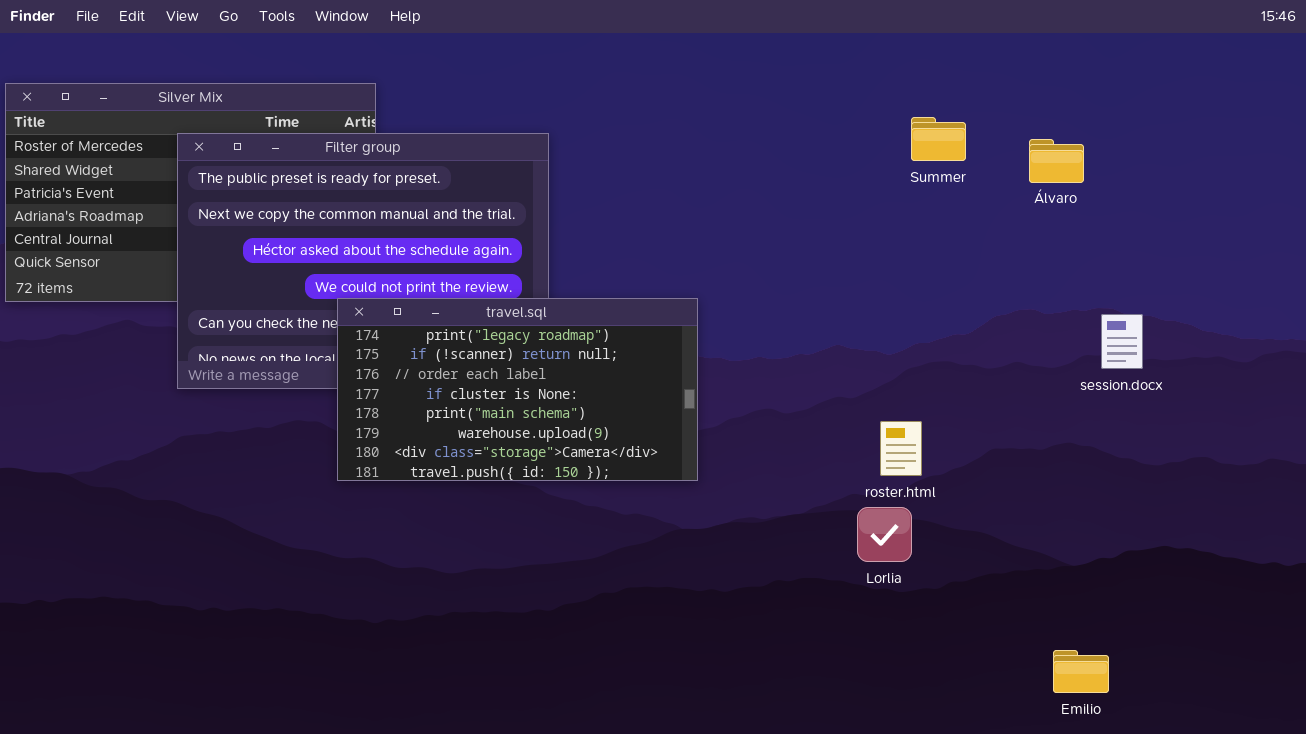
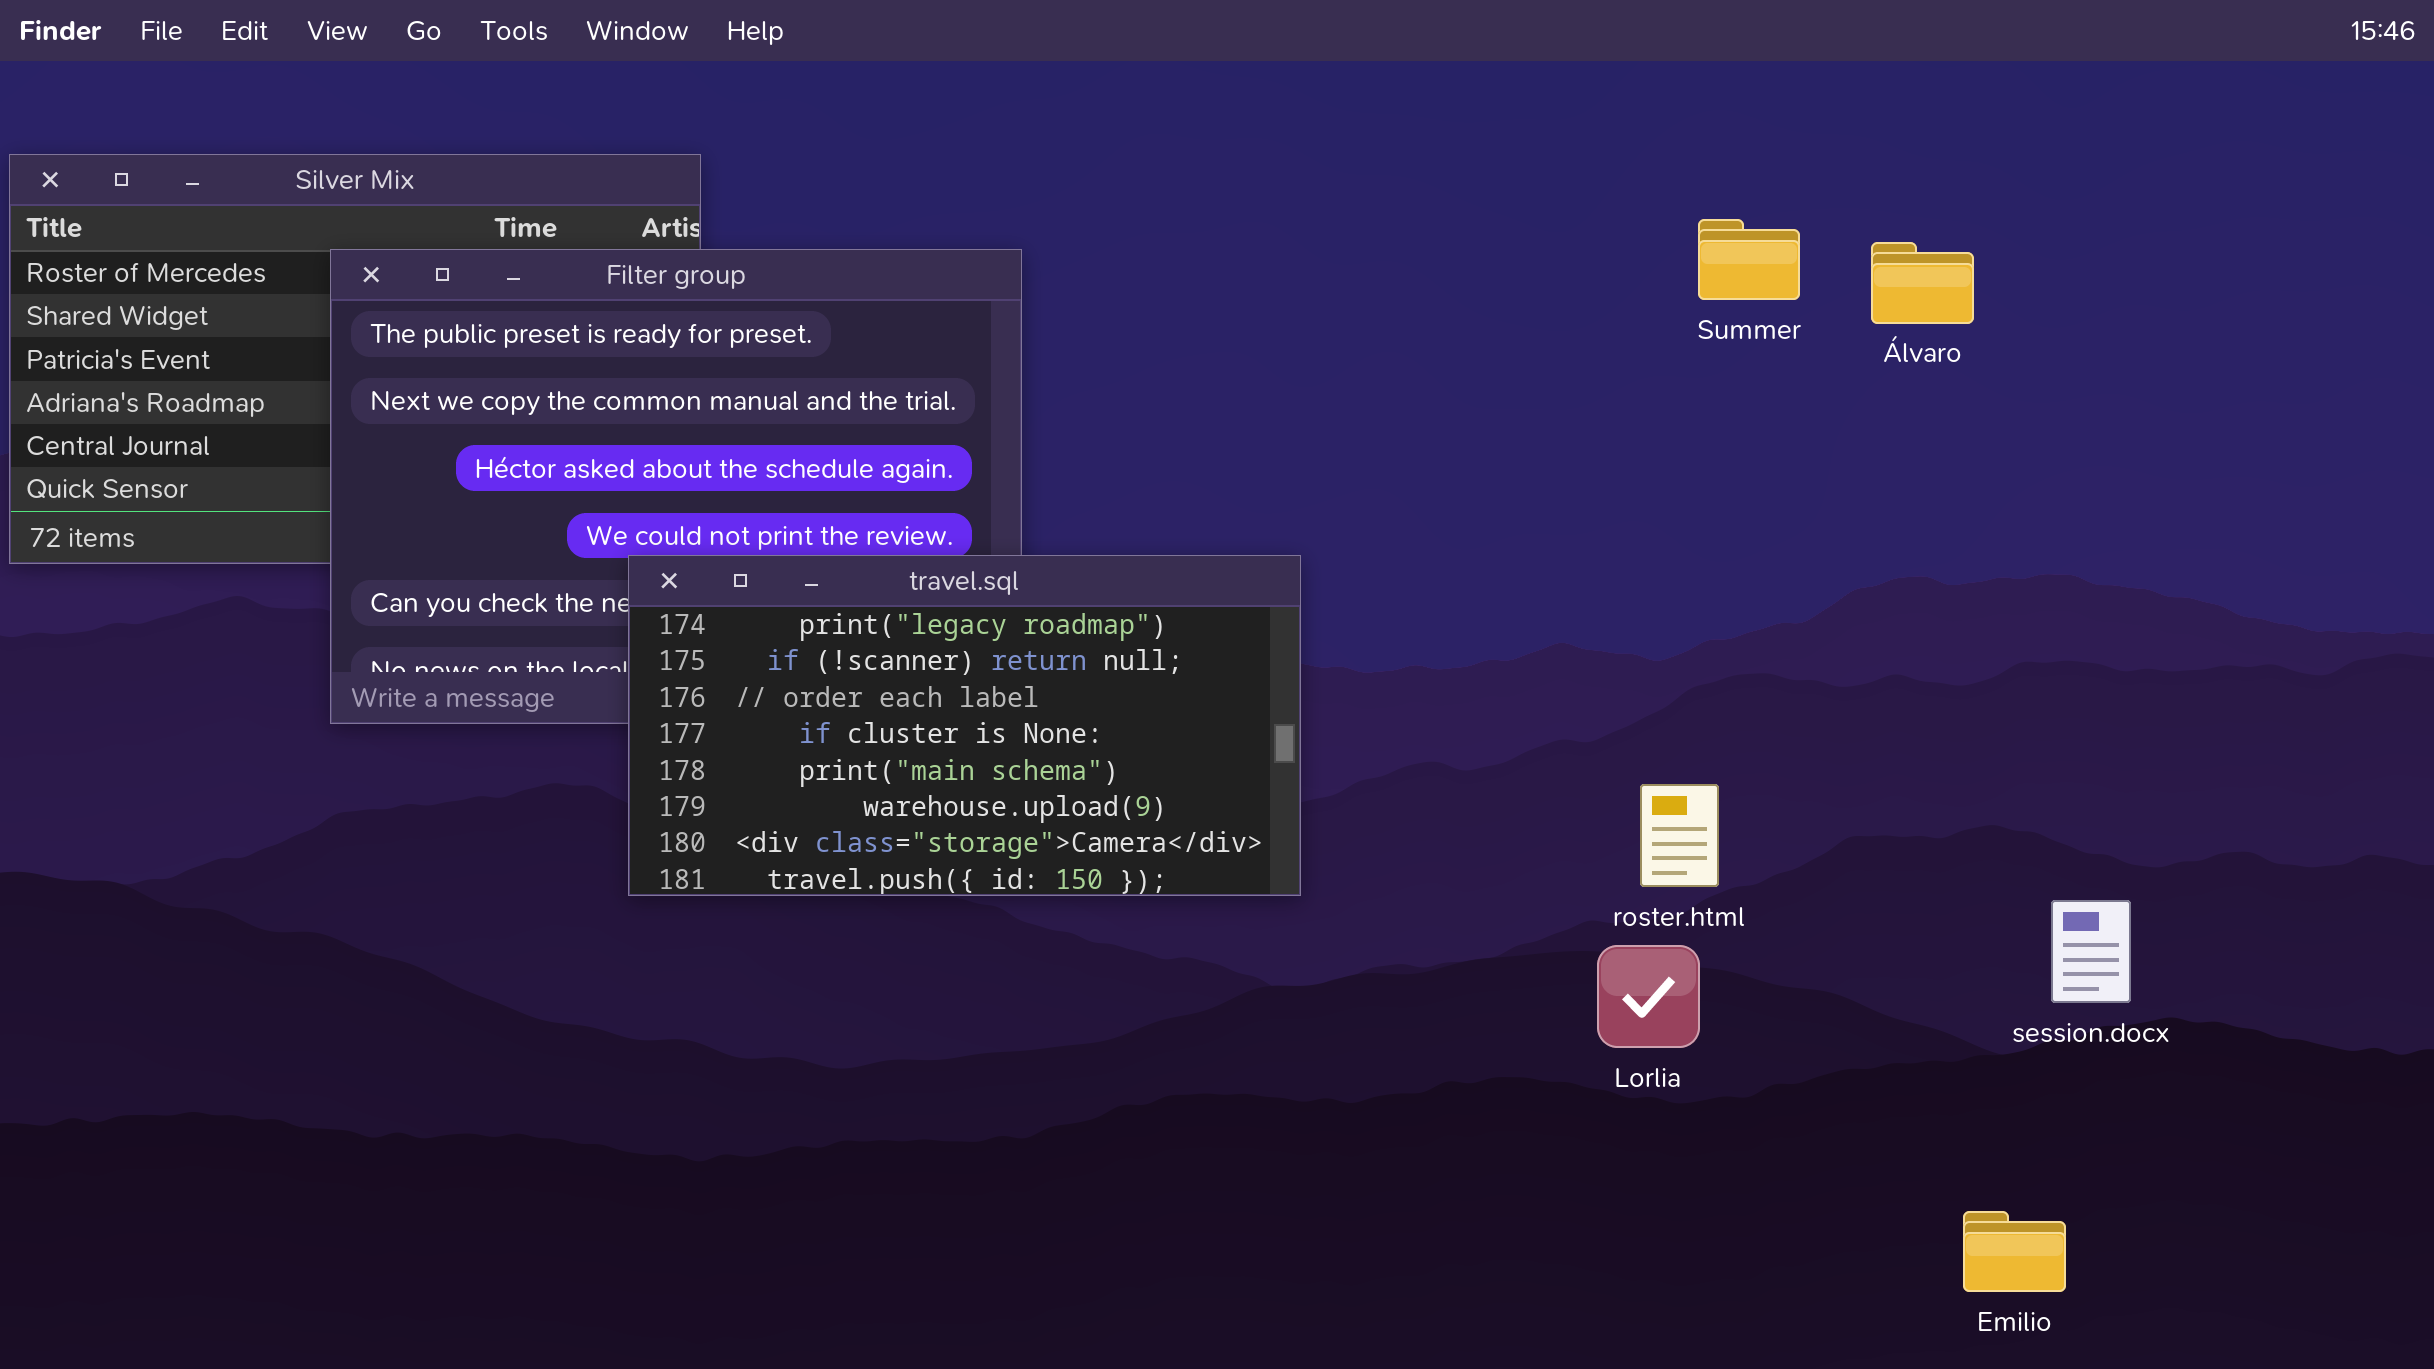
Álvaro: [1029,139,1084,183] -> [1871,242,1974,324], moved
session.docx: [1101,314,1143,369] -> [2051,900,2131,1003], moved

